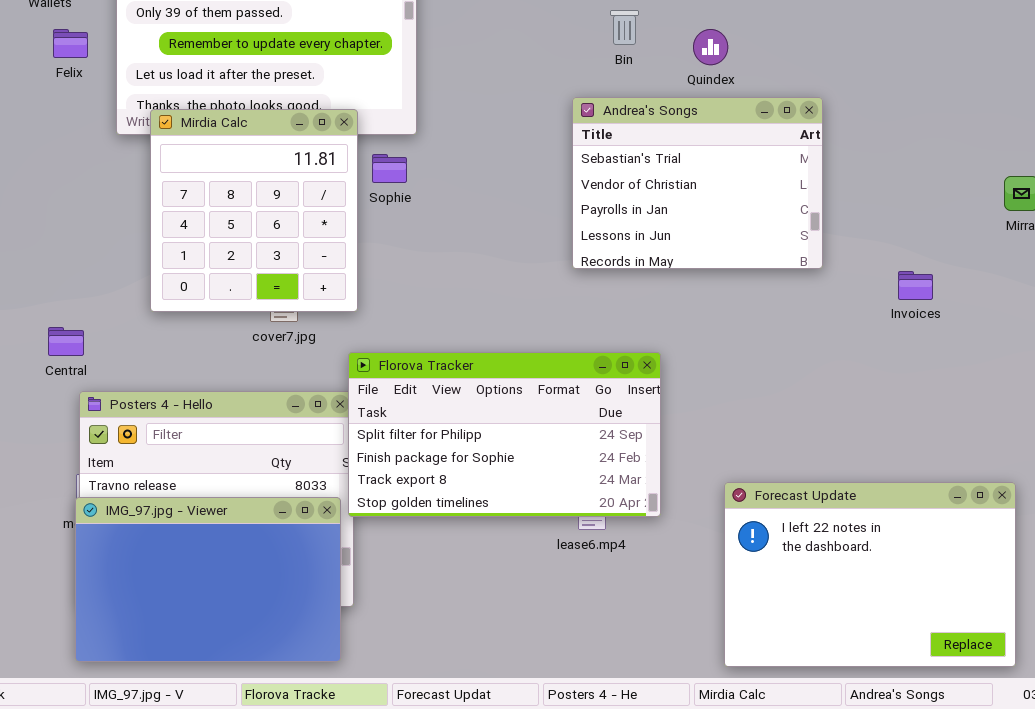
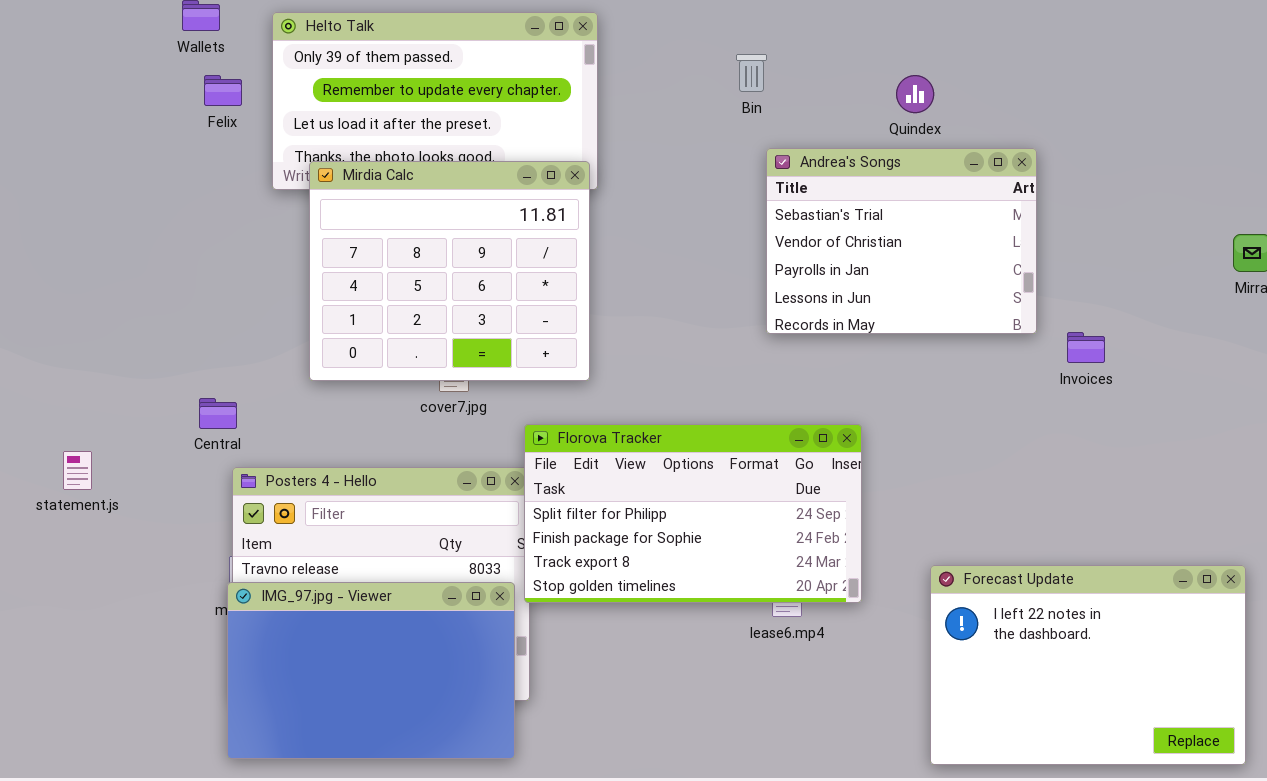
Bin: [610,10,639,45] -> [736,54,767,92], moved
Mirdia Calc: [150,109,358,312] -> [309,161,590,381], resized
Invoices: [898,271,933,300] -> [1067,332,1105,363], moved

